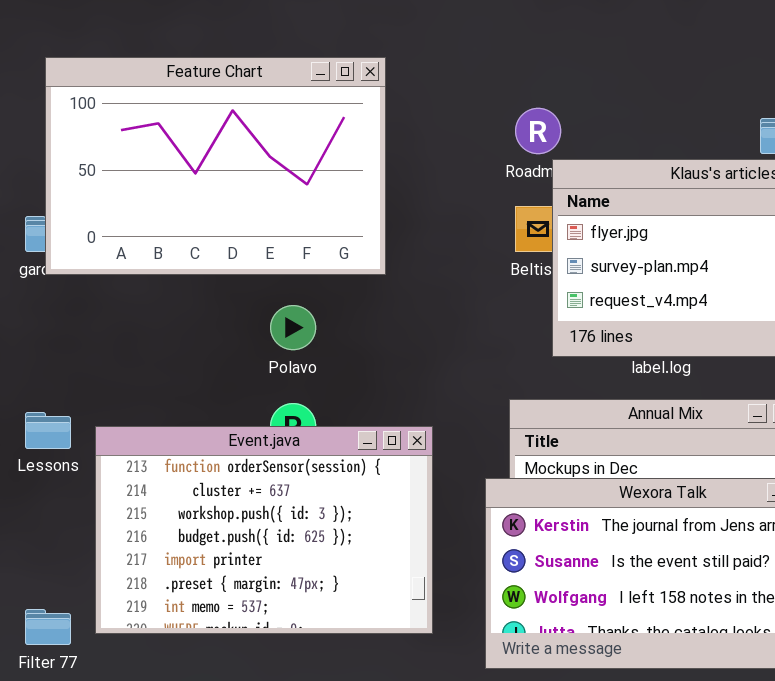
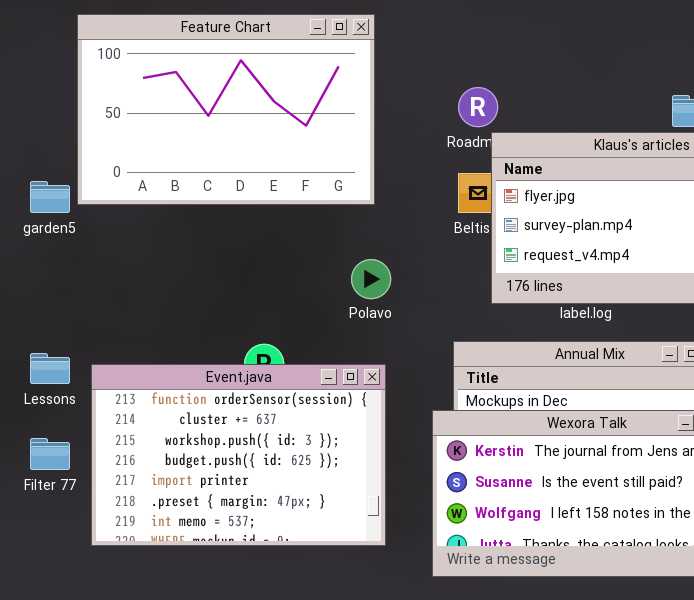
Feature Chart: [45,57,386,275] -> [77,14,375,205], moved
Polavo: [270,305,316,350] -> [351,259,391,299], moved
Filter 77: [25,609,71,645] -> [30,438,70,470], moved

